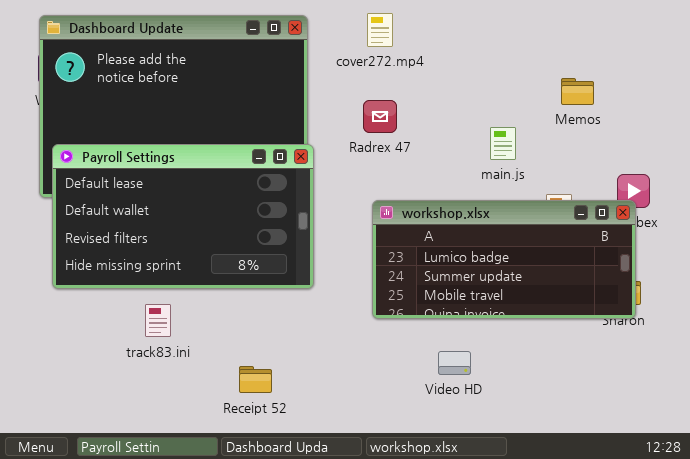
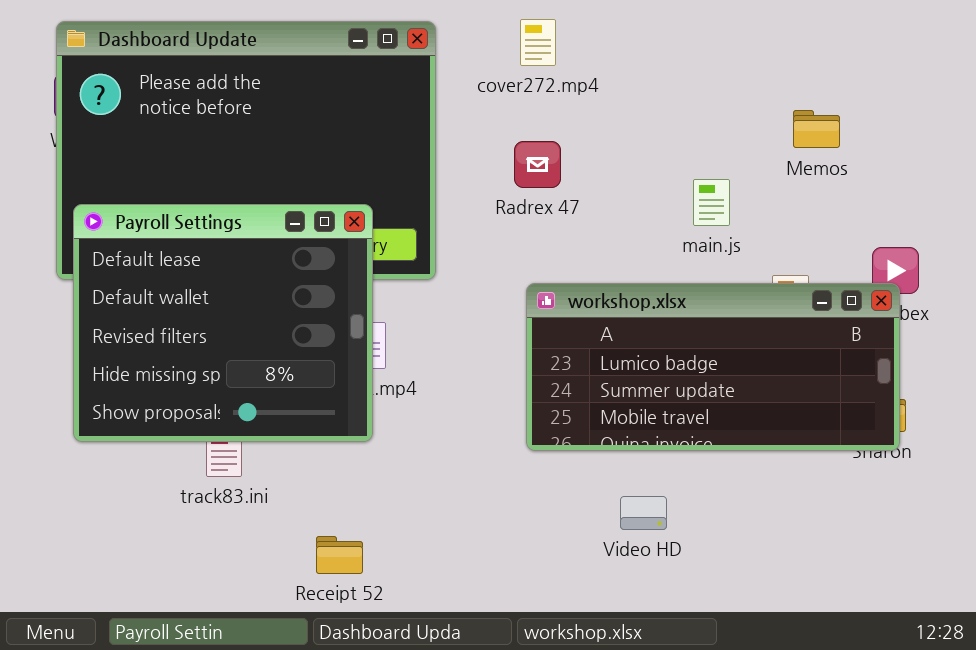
Payroll Settings: [52,144,314,289] -> [73,204,373,442], resized
Receipt 52: [239,366,272,393] -> [316,536,363,574], moved

